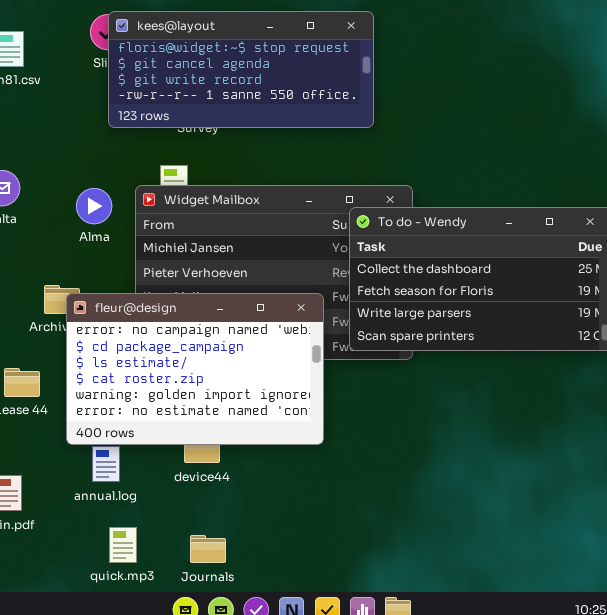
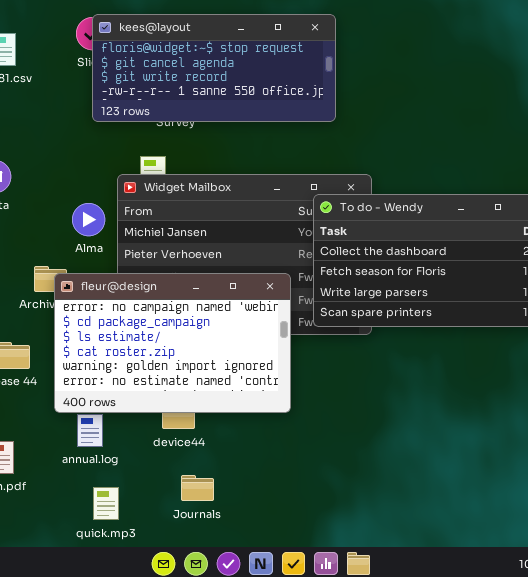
Alma: [76,188,112,224] -> [72,203,105,236], moved
Journals: [190,535,226,563] -> [181,475,214,501], moved

